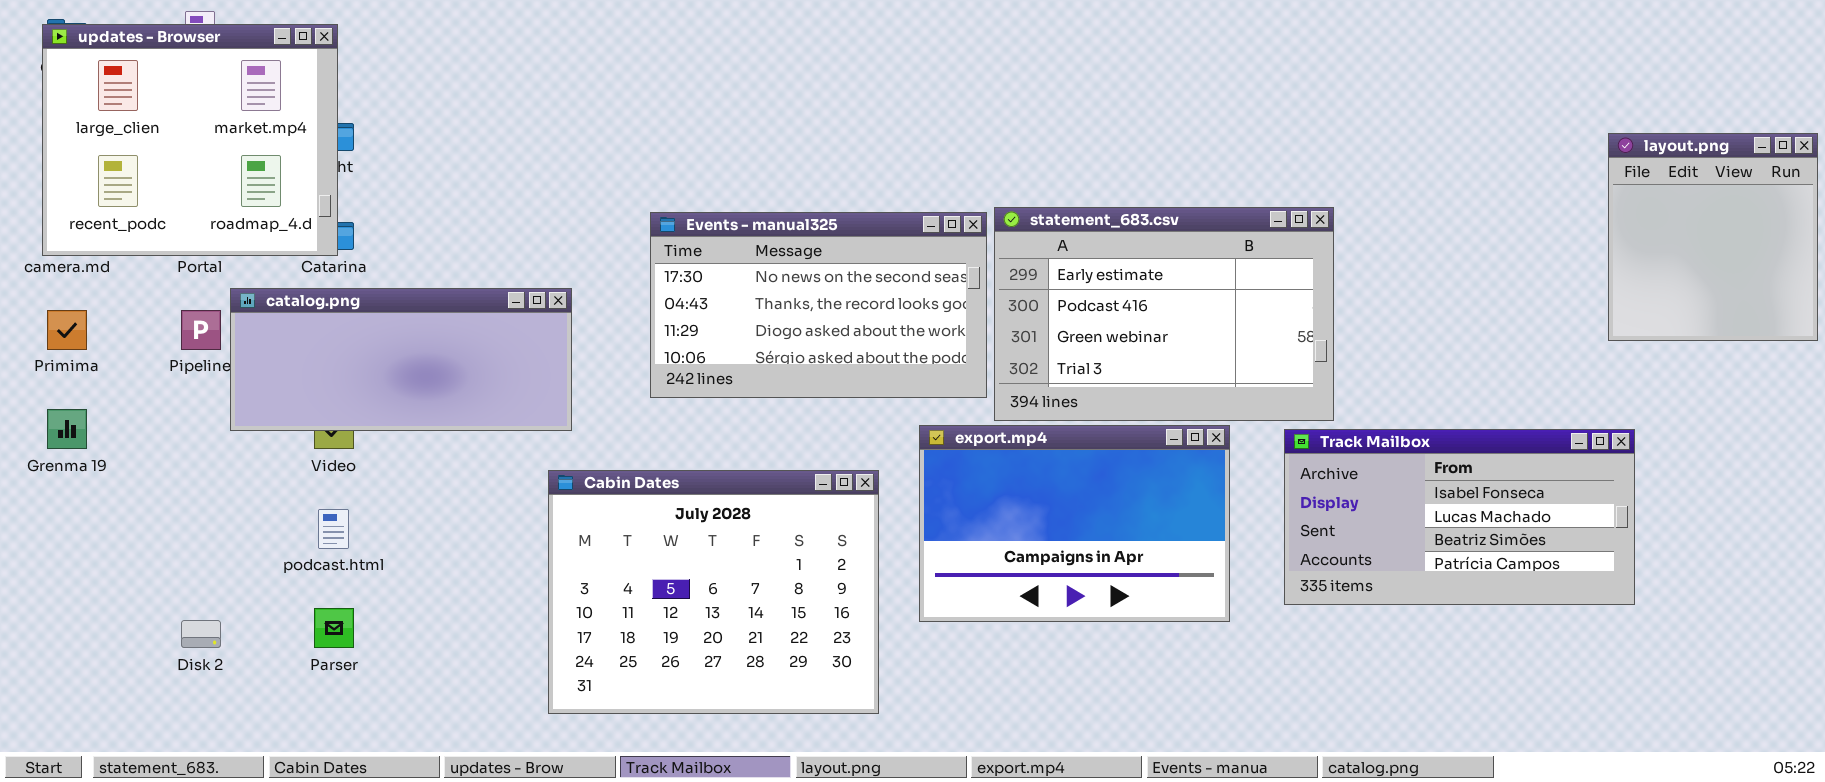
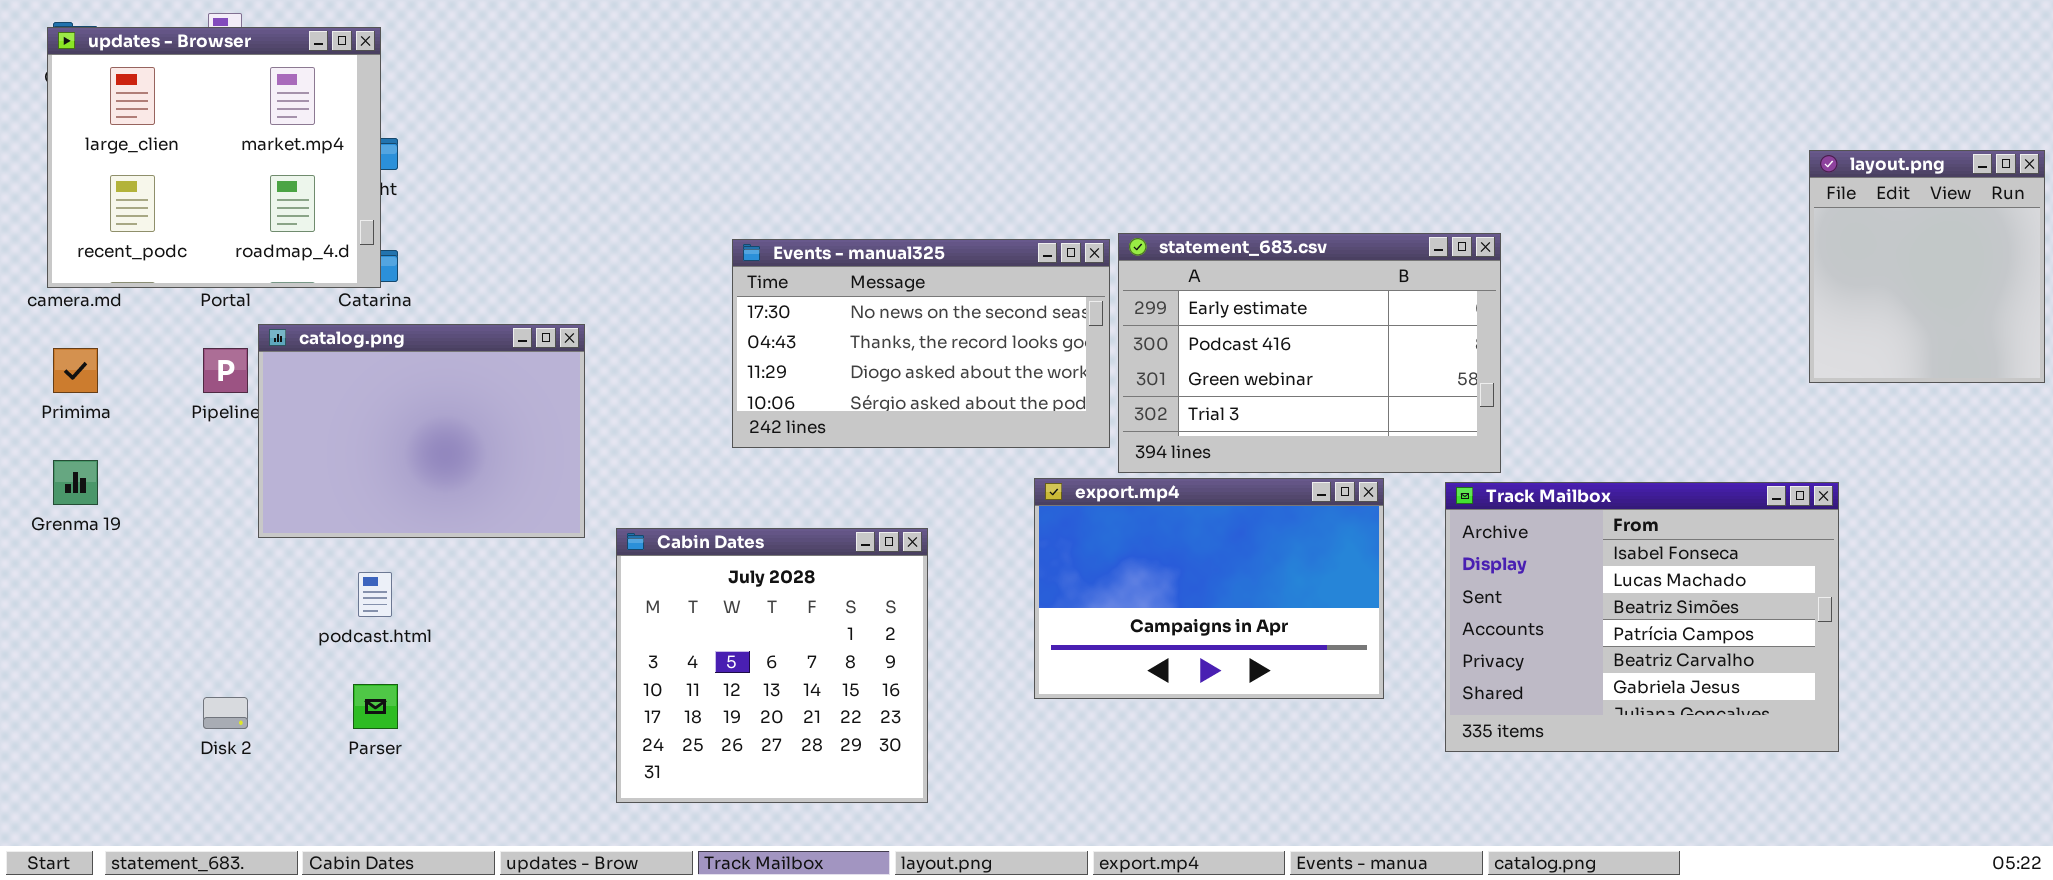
catalog.png: [230,288,572,431] -> [258,324,585,538], resized
Track Mailbox: [1284,429,1635,605] -> [1445,482,1839,752], resized
Cabin Dates: [548,470,879,714] -> [616,528,928,803], resized

